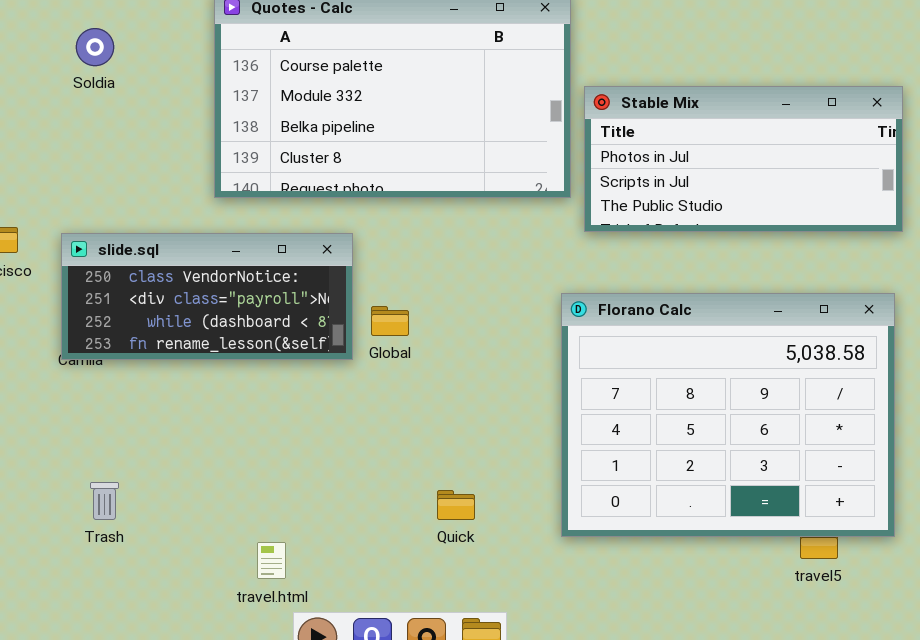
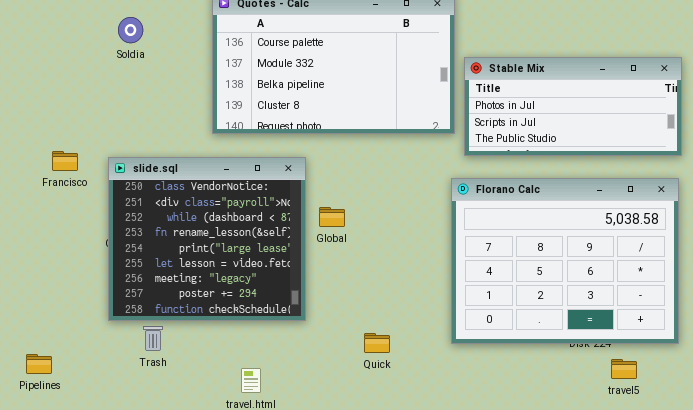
slide.sql: [61,233,353,360] -> [108,157,306,321], resized
Florano Calc: [561,293,895,537] -> [451,178,679,344], moved
Trash: [90,482,119,520] -> [143,326,163,351], moved

